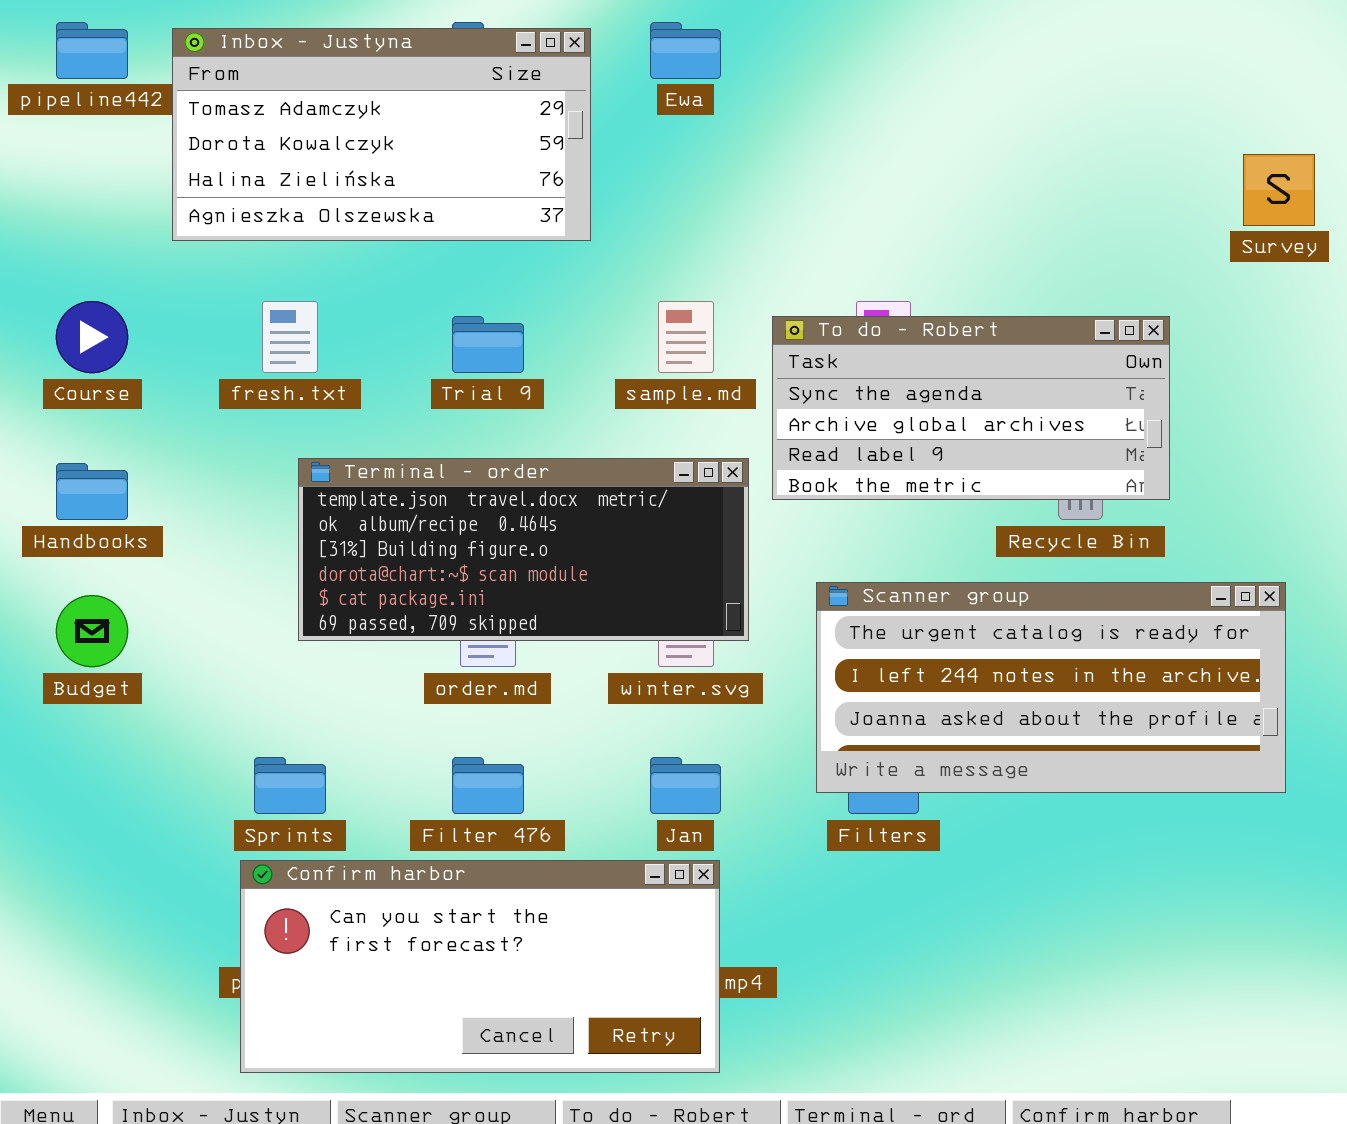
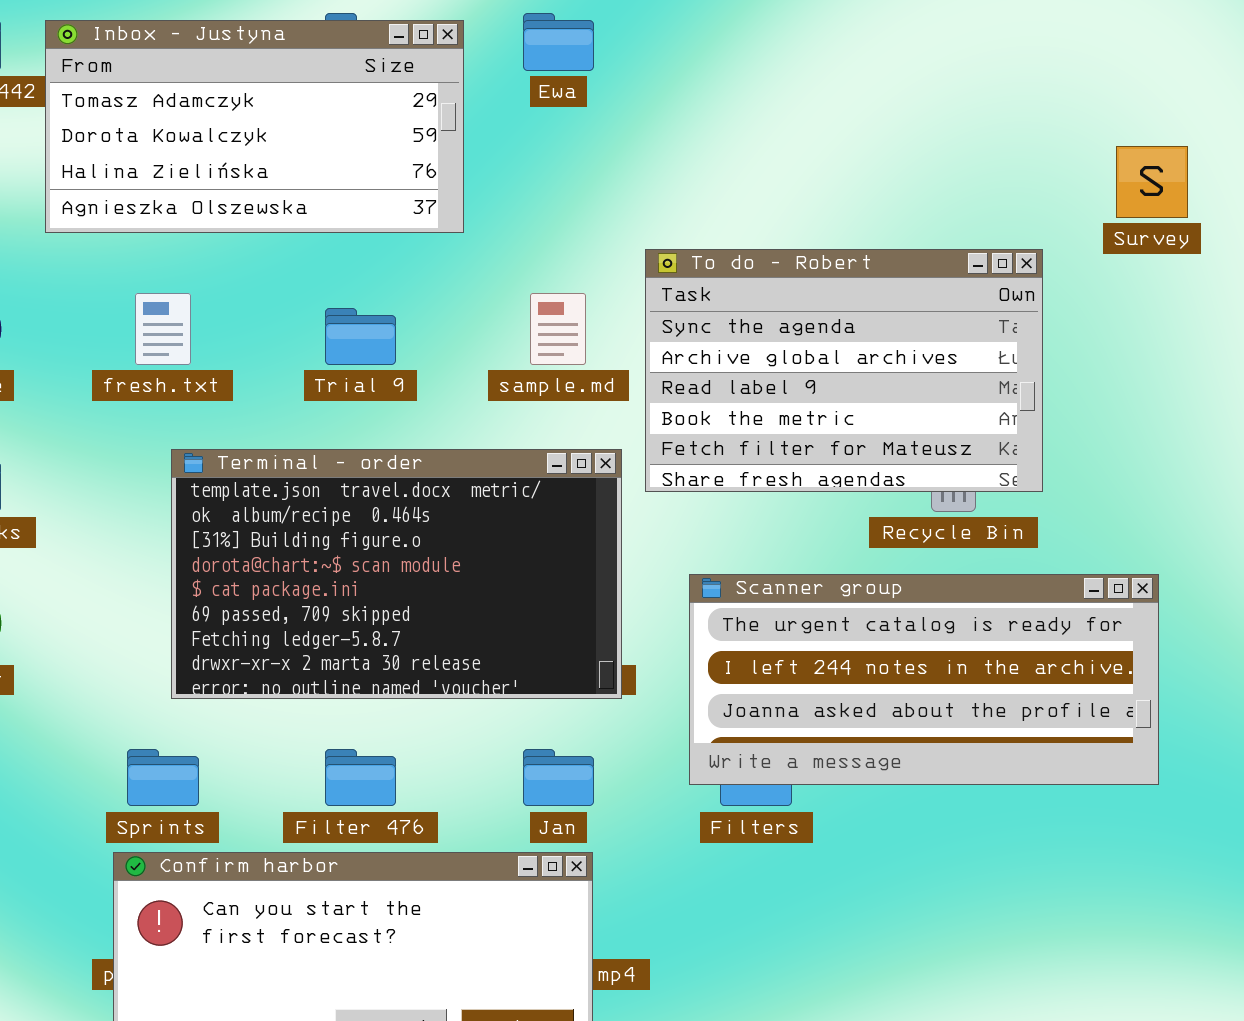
To do - Robert: [772,316,1170,500] -> [645,249,1043,492], resized
Terminal - order: [298,458,749,641] -> [171,449,622,699], resized

